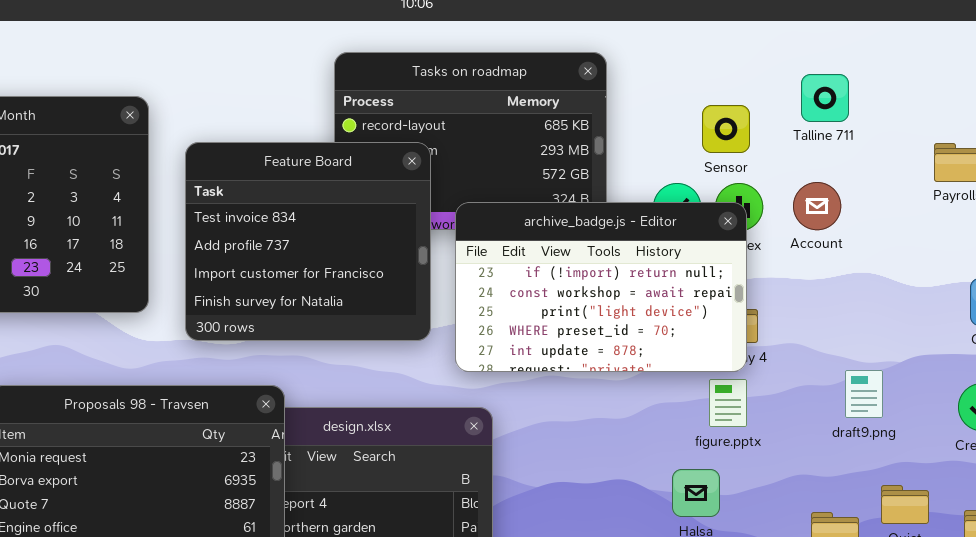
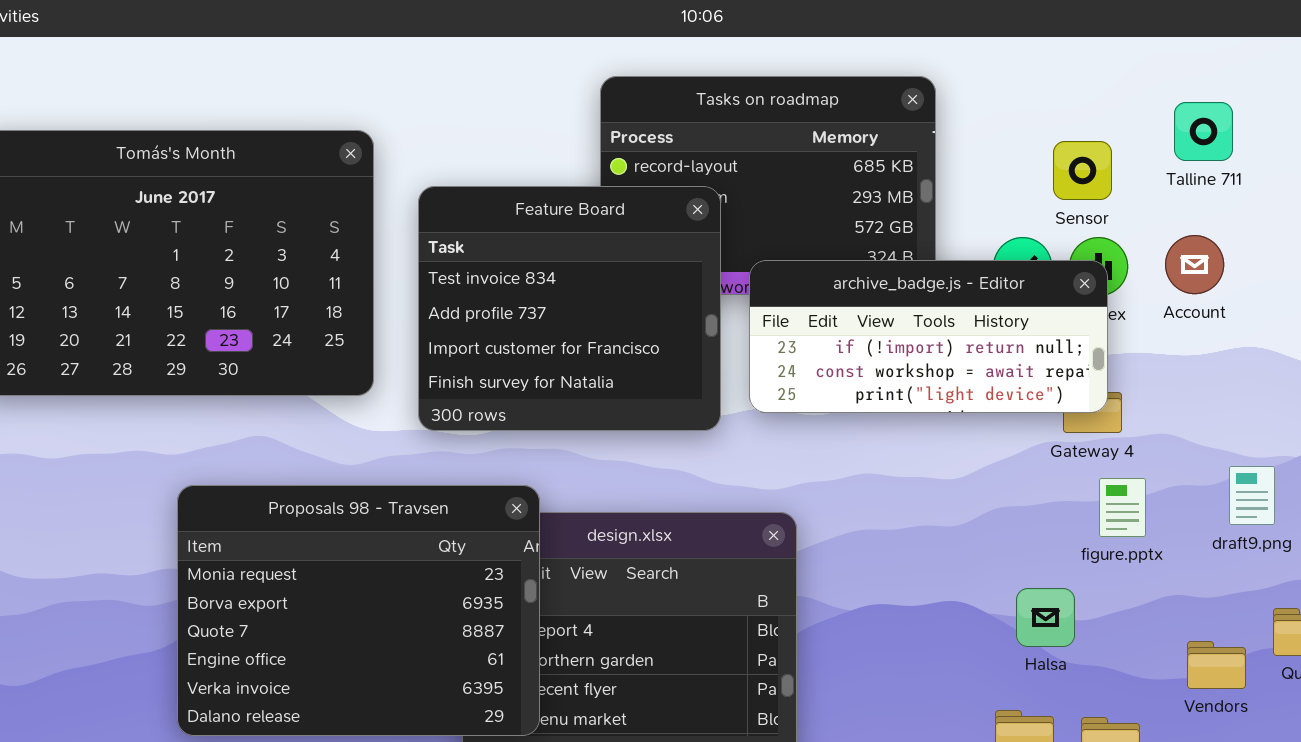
archive_badge.js - Editor: [455,202,747,372] -> [749,260,1108,413], resized
figure.pptx: [709,379,747,427] -> [1099,478,1146,537], moved

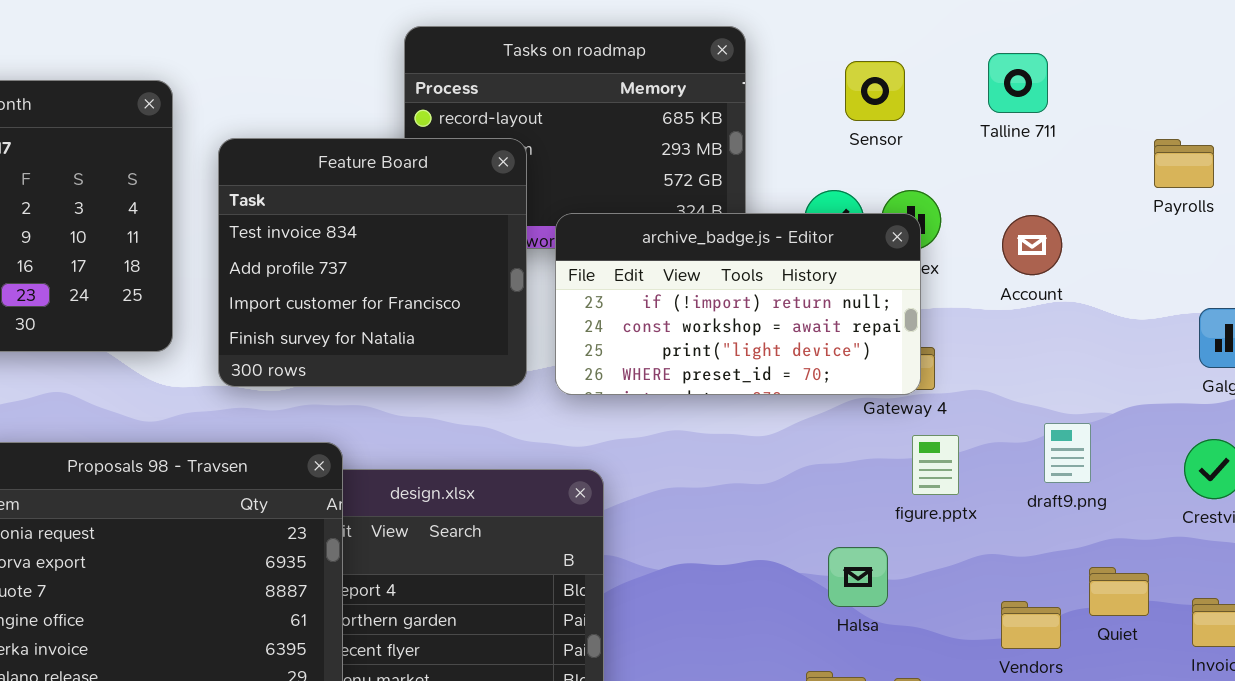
Sensor: [1053,141,1112,200] -> [845,61,905,121], moved
Account: [1165,235,1224,294] -> [1002,215,1062,275], moved
archive_badge.js - Editor: [749,260,1108,413] -> [555,213,921,395], resized

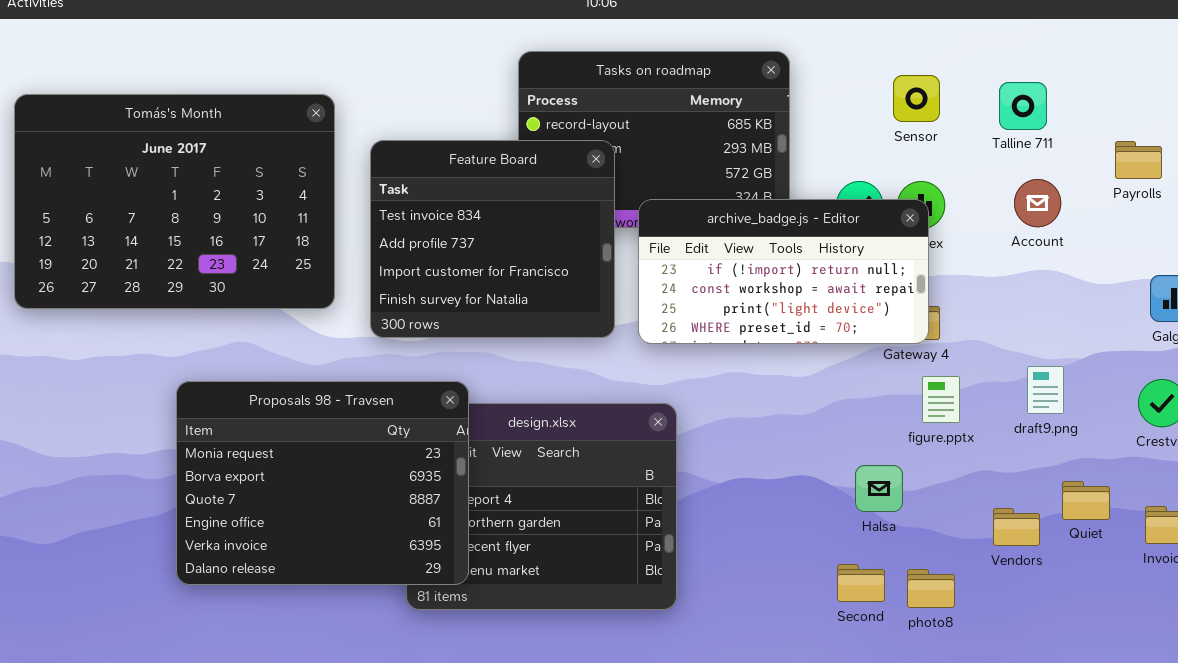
Talline 711: [988,53,1048,113] -> [999,82,1047,130], moved
Sensor: [845,61,905,121] -> [893,75,940,122], moved
Account: [1002,215,1062,275] -> [1014,179,1061,227], moved

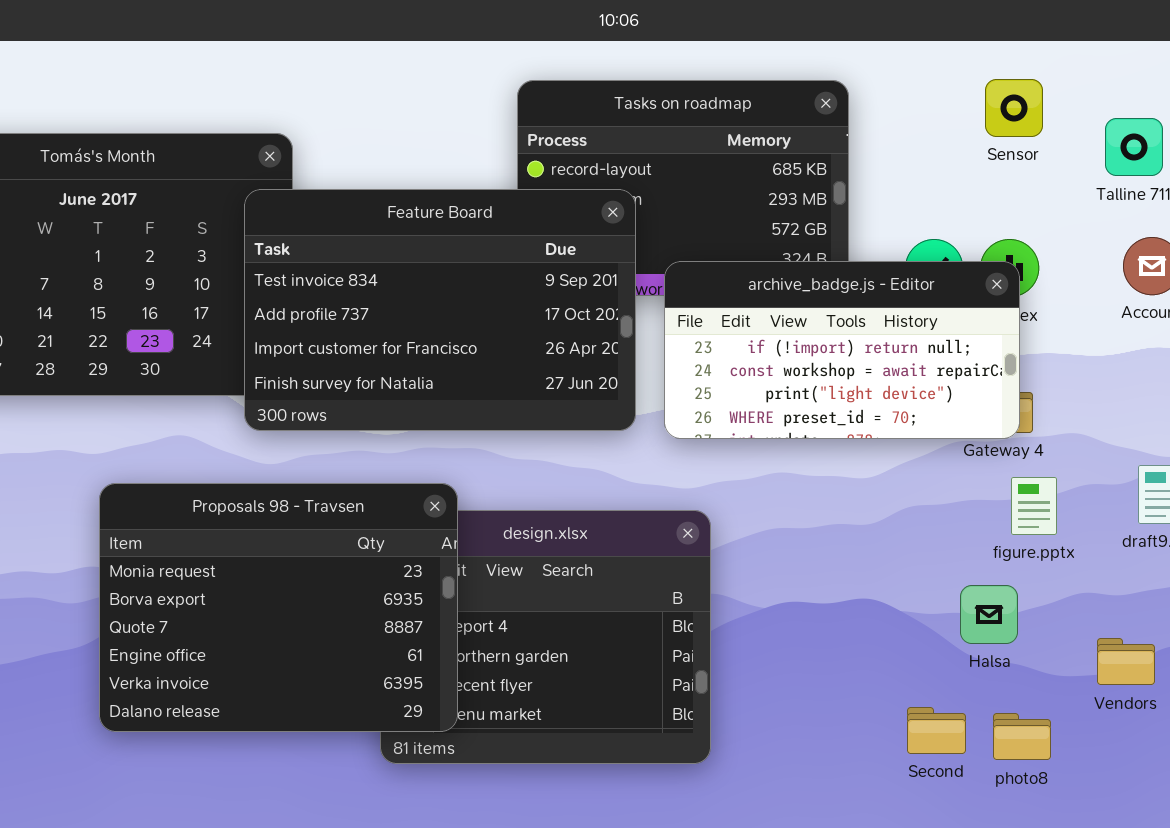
Sensor: [893,75,940,122] -> [985,79,1043,137], moved
Feature Board: [370,140,615,338] -> [244,189,636,431], resized
Halsa: [855,465,903,512] -> [960,585,1018,644], moved

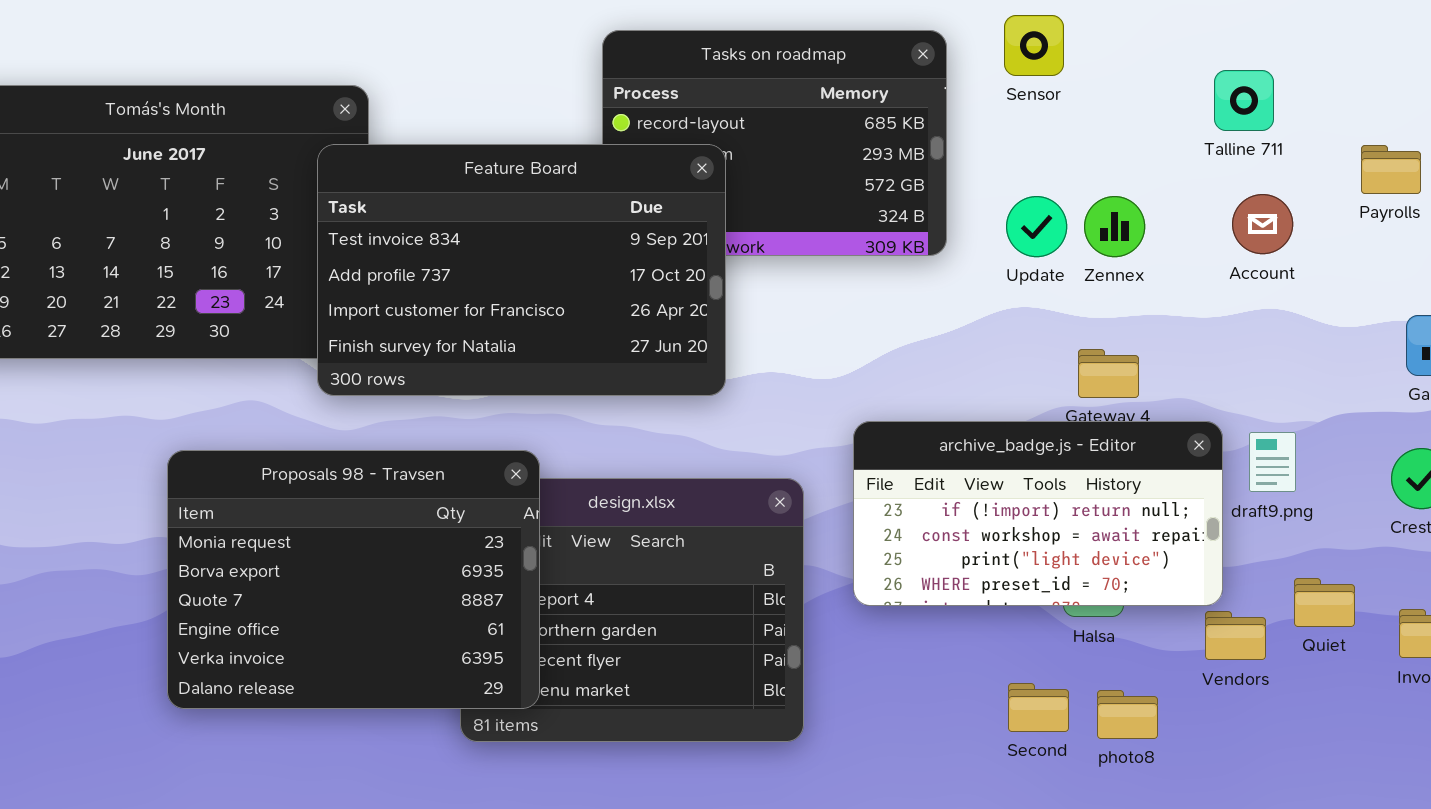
Sensor: [985,79,1043,137] -> [1004,15,1064,76], moved
archive_badge.js - Editor: [664,261,1020,439] -> [853,421,1223,606], moved

